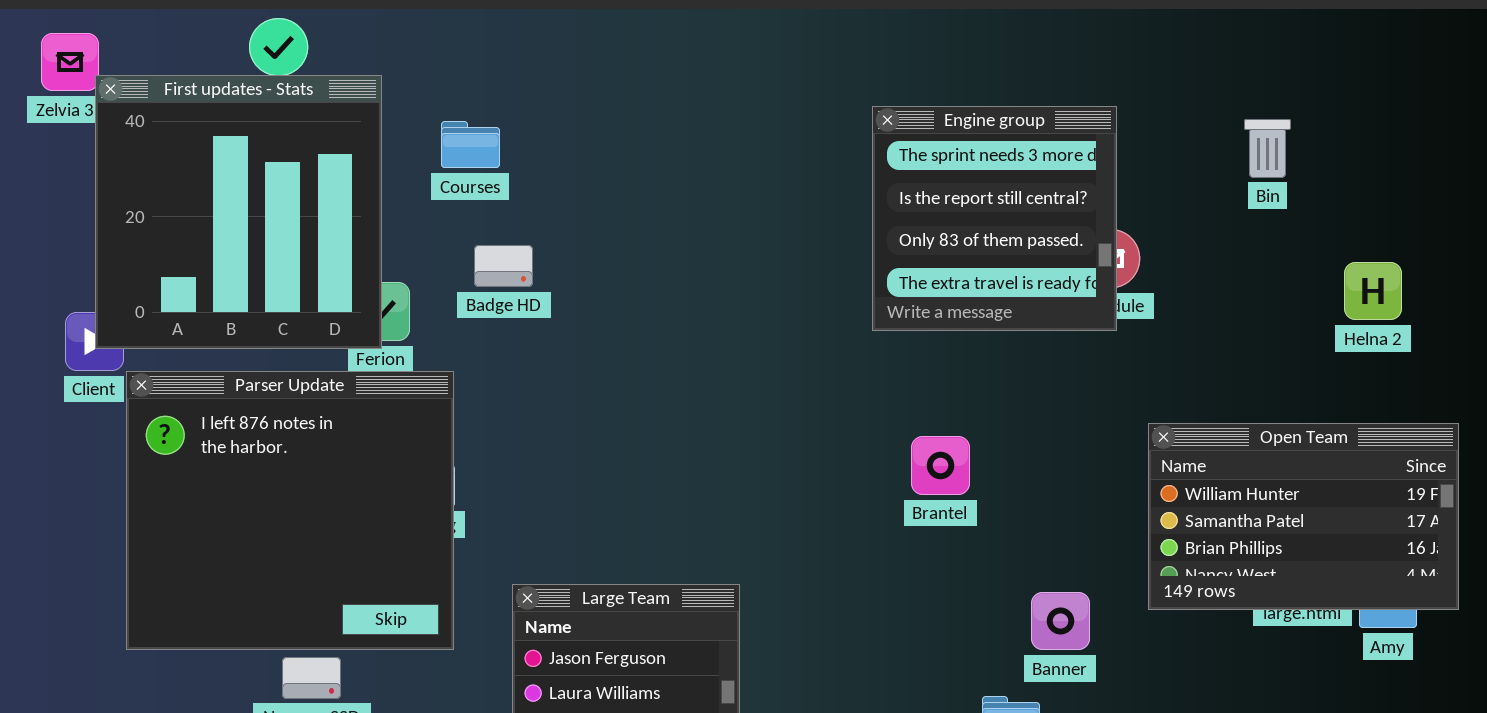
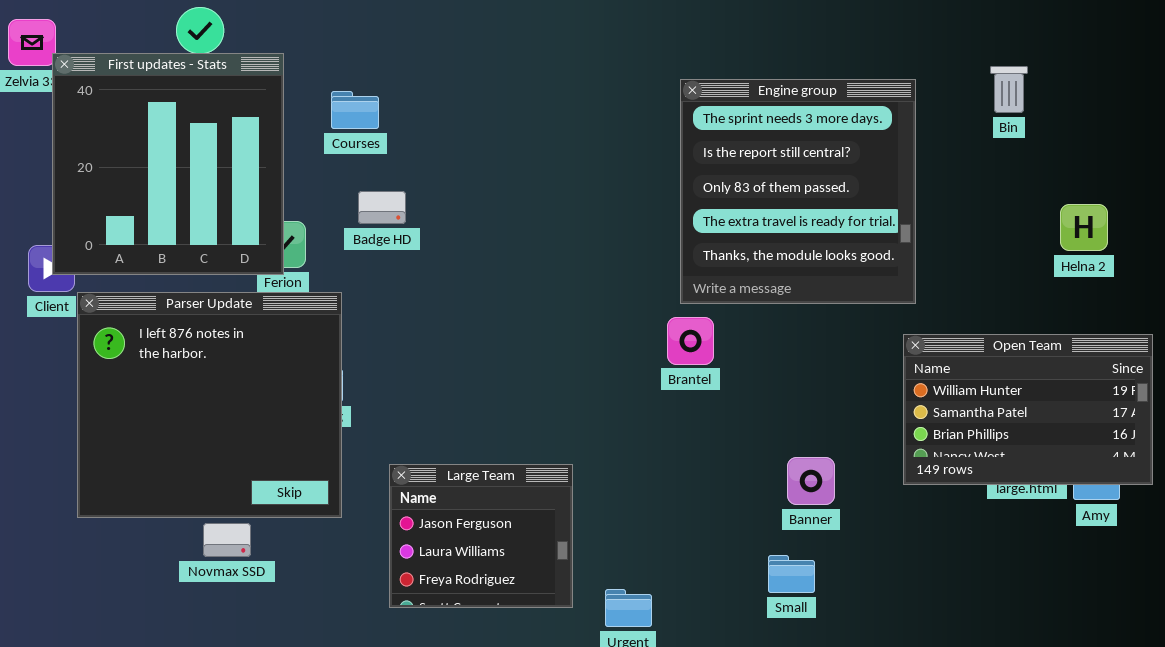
Engine group: [872,106,1117,331] -> [680,79,916,304], resized
Bin: [1244,119,1291,178] -> [990,66,1028,113], moved
Brantel: [911,436,970,495] -> [667,317,714,365], moved
Banner: [1031,592,1090,650] -> [787,457,835,505], moved

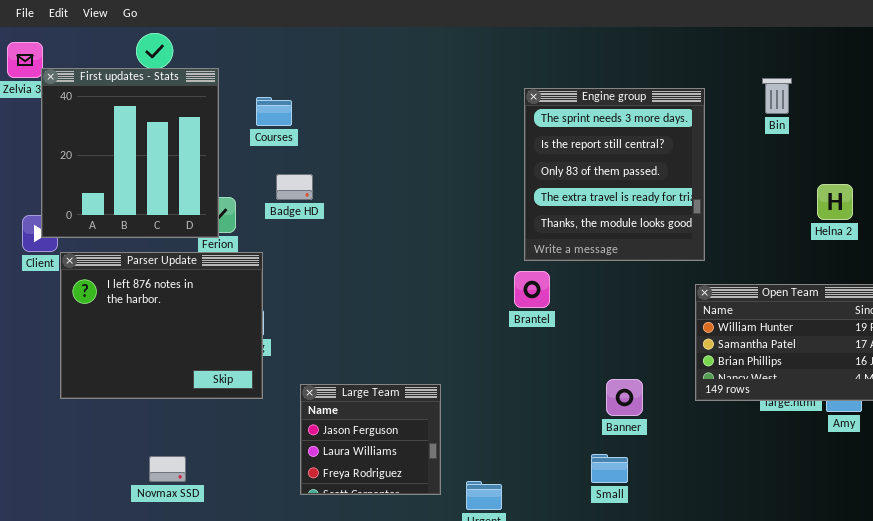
Parser Update: [77,292,342,518] -> [60,252,263,399], resized
Novmax SSD: [203,523,251,557] -> [149,456,186,482], moved

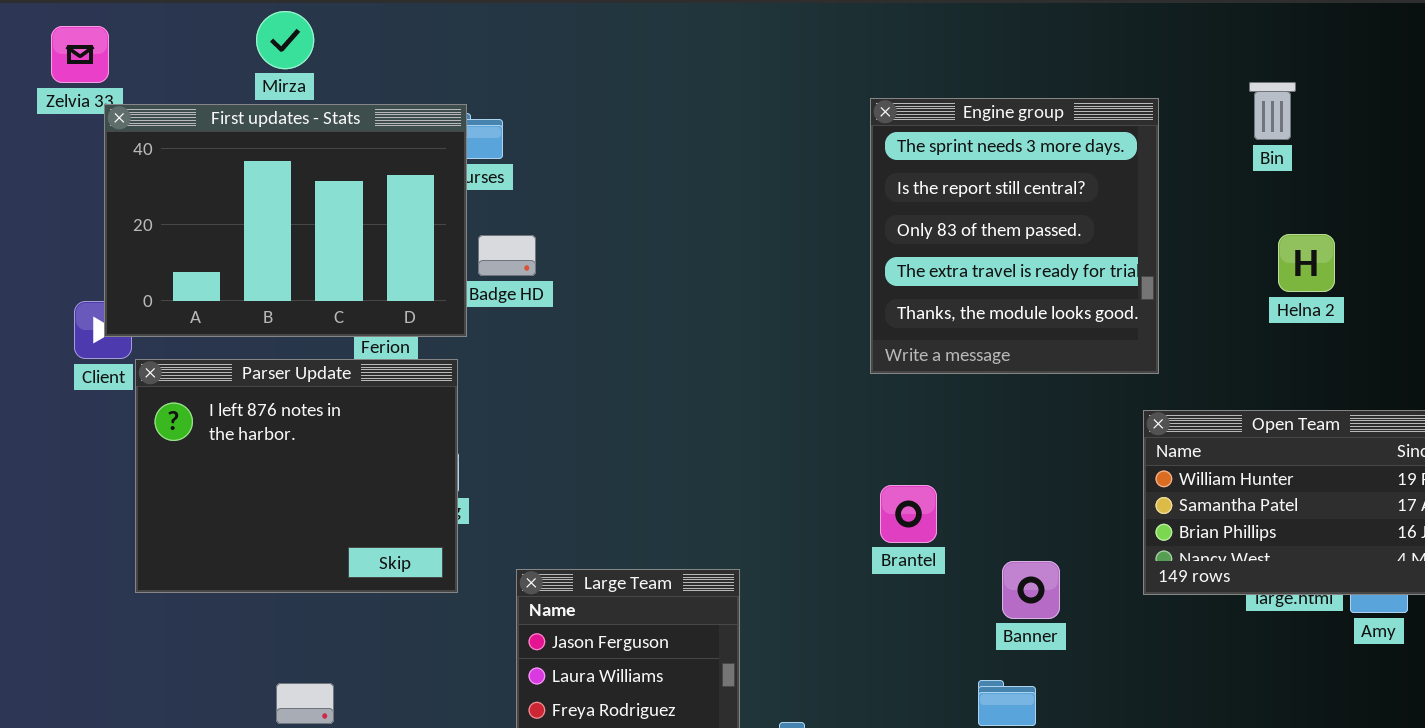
First updates - Stats: [41,68,219,238] -> [104,104,467,337], resized
Helna 2: [817,184,853,220] -> [1278,234,1335,292], moved
Brantel: [514,271,550,308] -> [880,485,937,543], moved

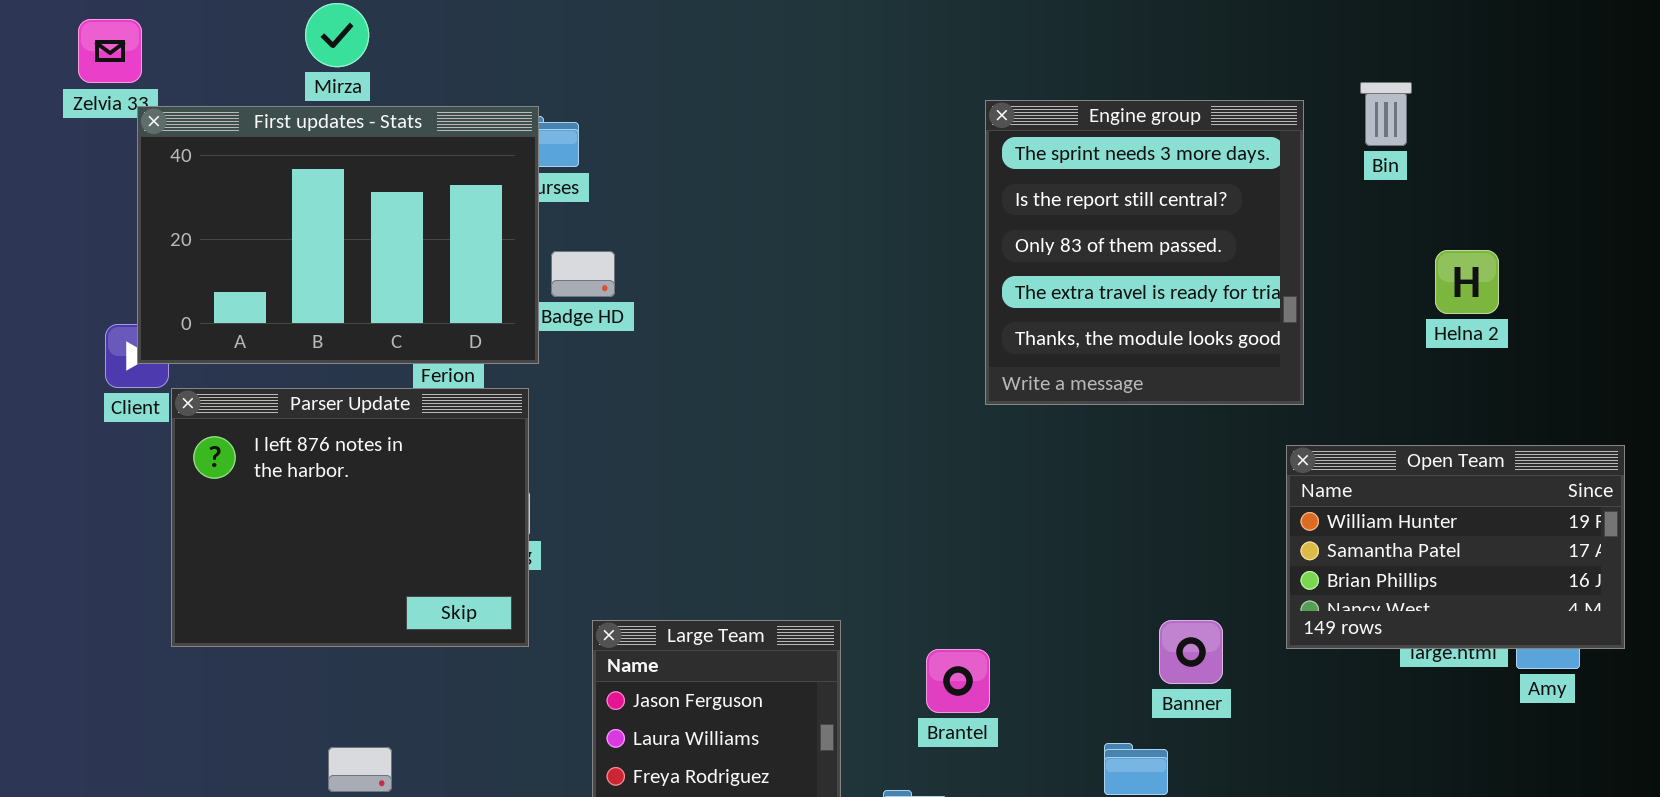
Bin: [1249,82,1296,140] -> [1360,82,1412,146], moved
Brantel: [880,485,937,543] -> [926,649,990,713], moved
Banner: [1002,561,1060,619] -> [1159,620,1223,684], moved

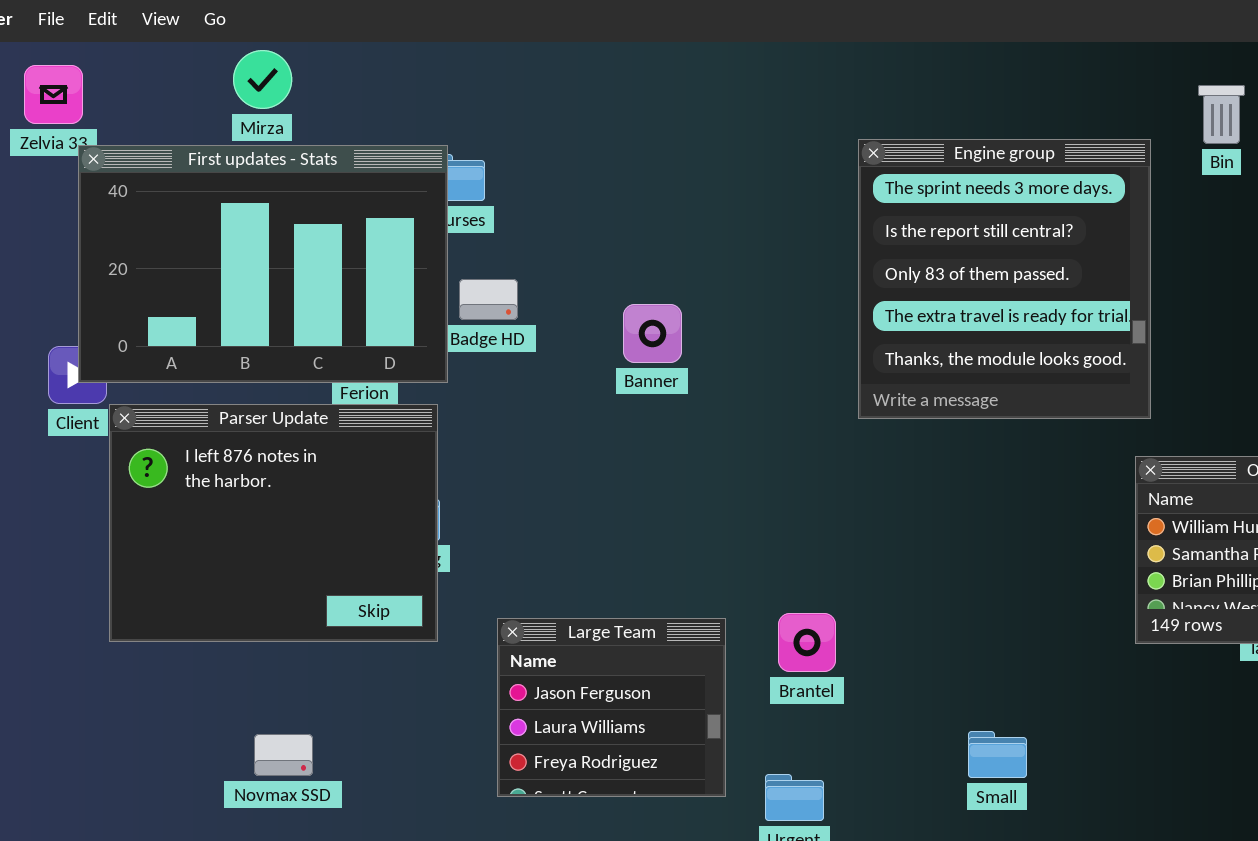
Bin: [1360,82,1412,146] -> [1198,85,1245,144], moved
Banner: [1159,620,1223,684] -> [623,304,682,363], moved
Brantel: [926,649,990,713] -> [778,613,836,672], moved

